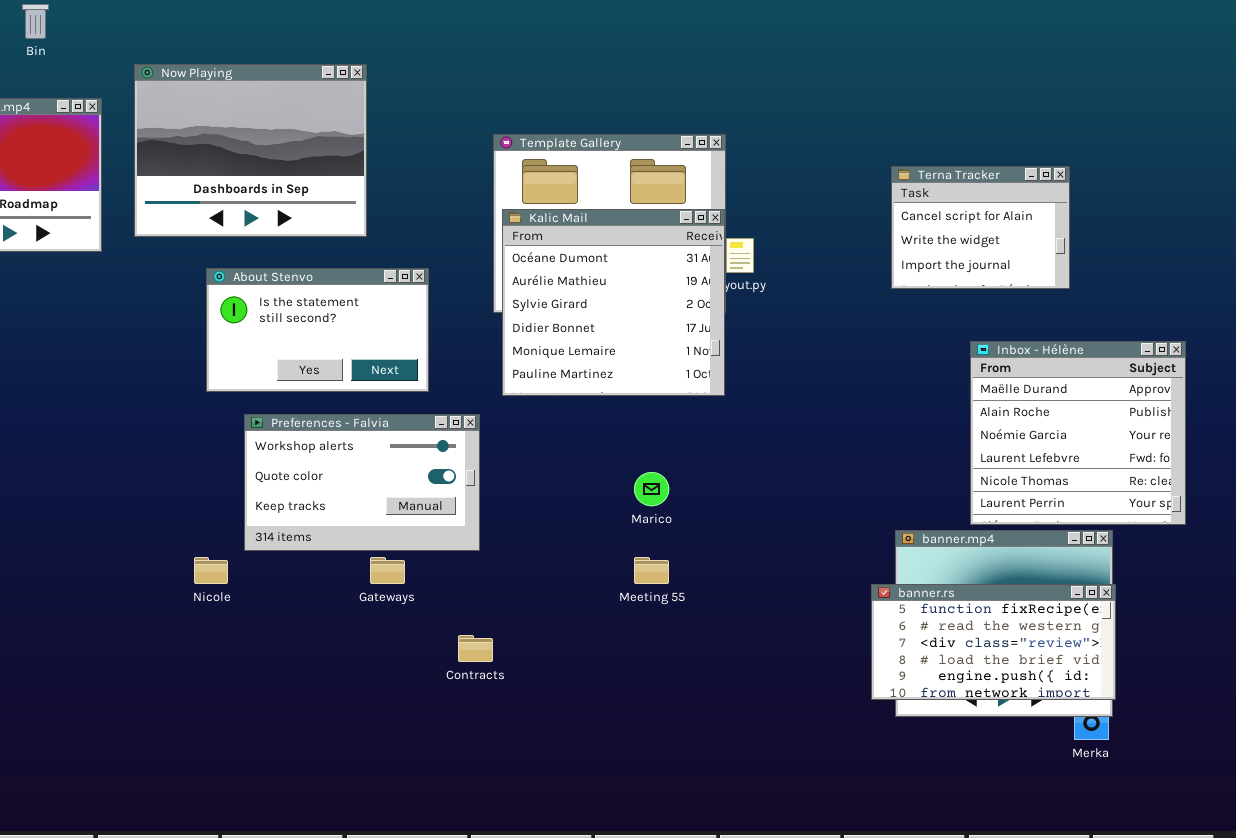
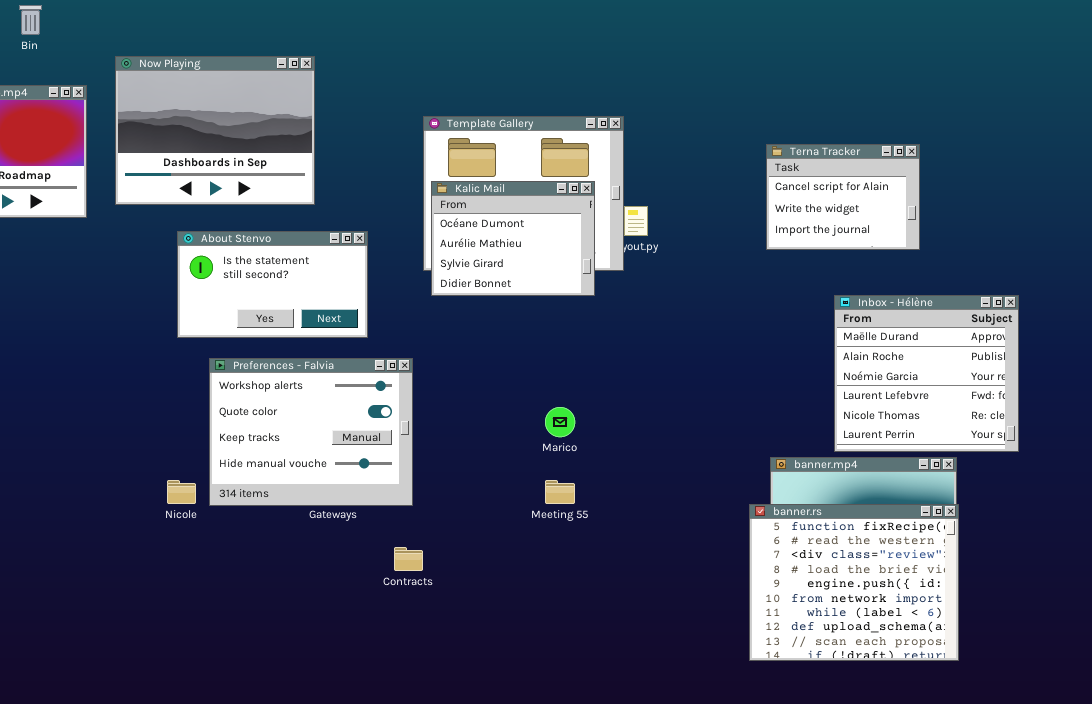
Kalic Mail: [502,209,725,396] -> [431,181,595,296], resized
Preferences - Falvia: [244,414,480,551] -> [209,358,413,506], resized
banner.rs: [871,584,1116,700] -> [749,504,959,661], resized

